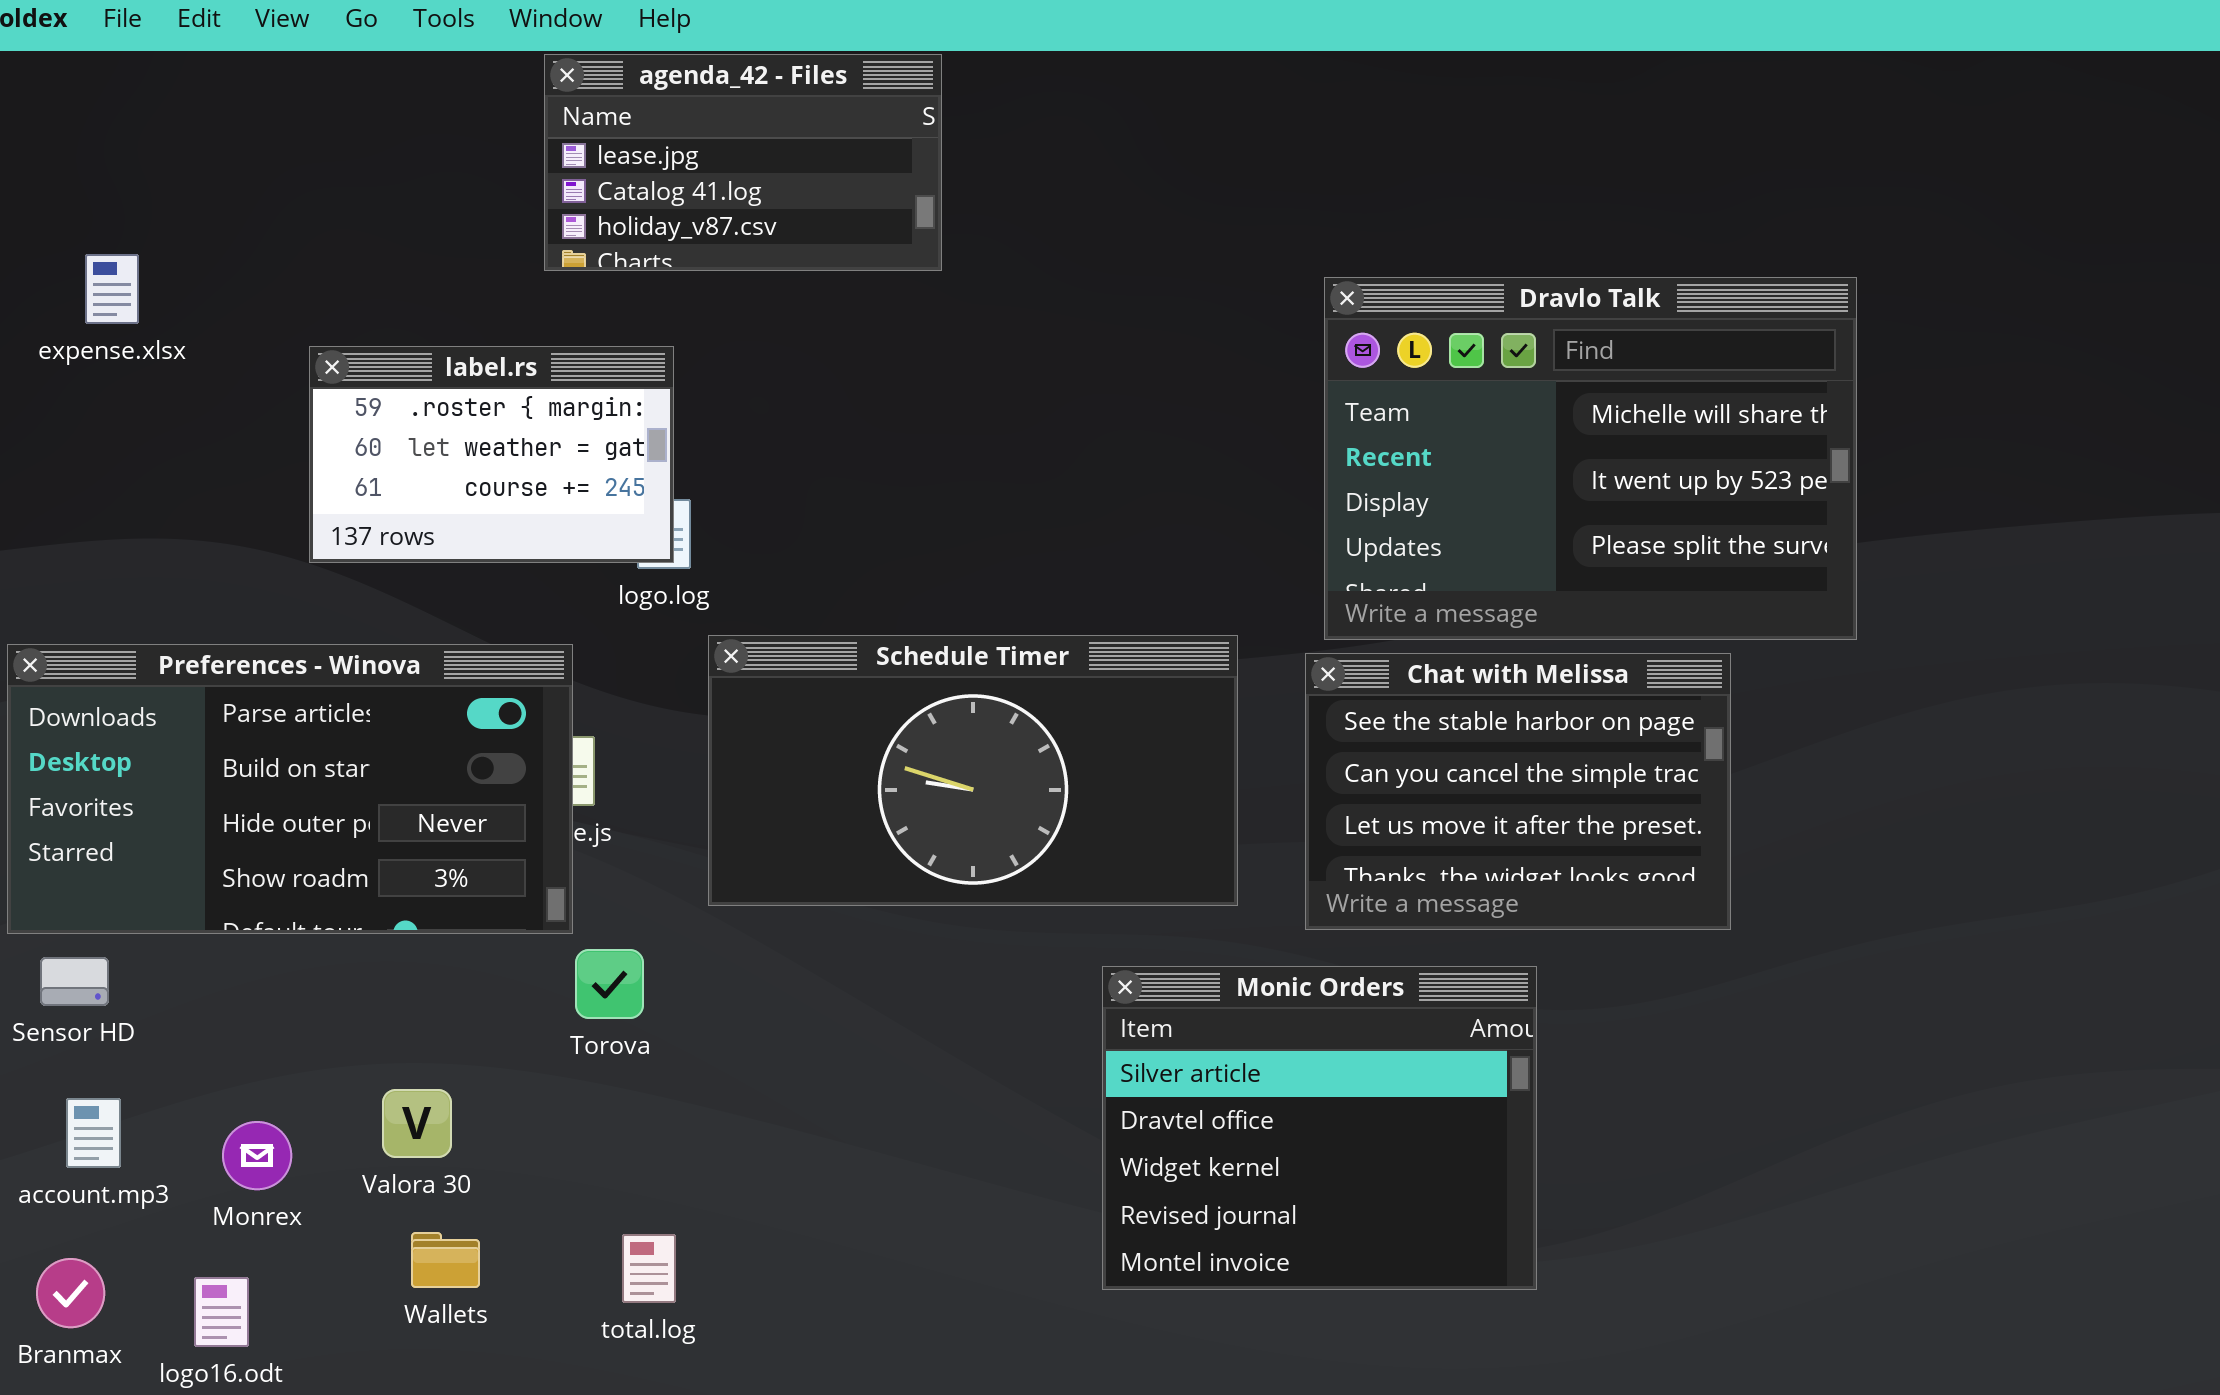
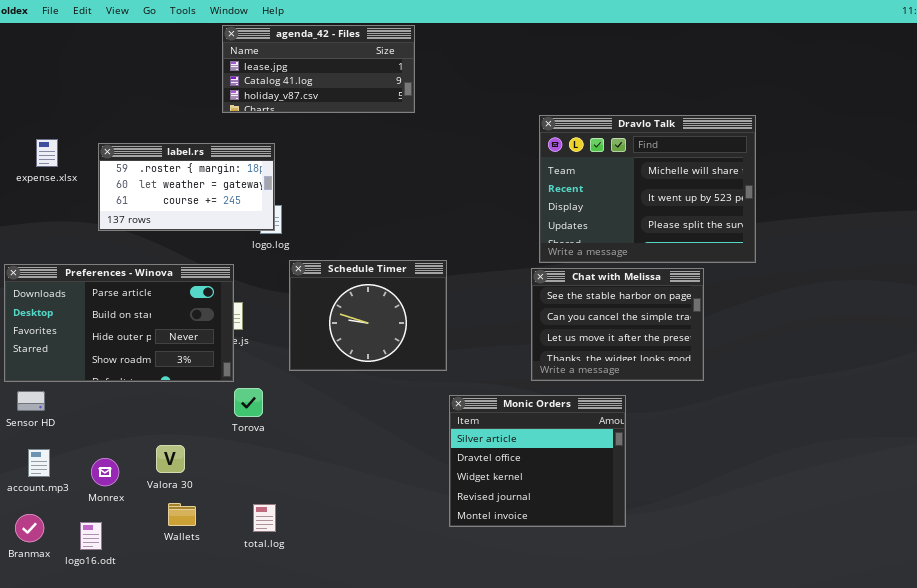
agenda_42 - Files: [544,54,942,271] -> [222,25,415,113], resized
expense.xlsx: [85,254,139,324] -> [36,139,58,167], moved
label.rs: [309,346,674,563] -> [98,143,275,231], resized
Schedule Timer: [708,635,1238,906] -> [289,260,447,371], resized

